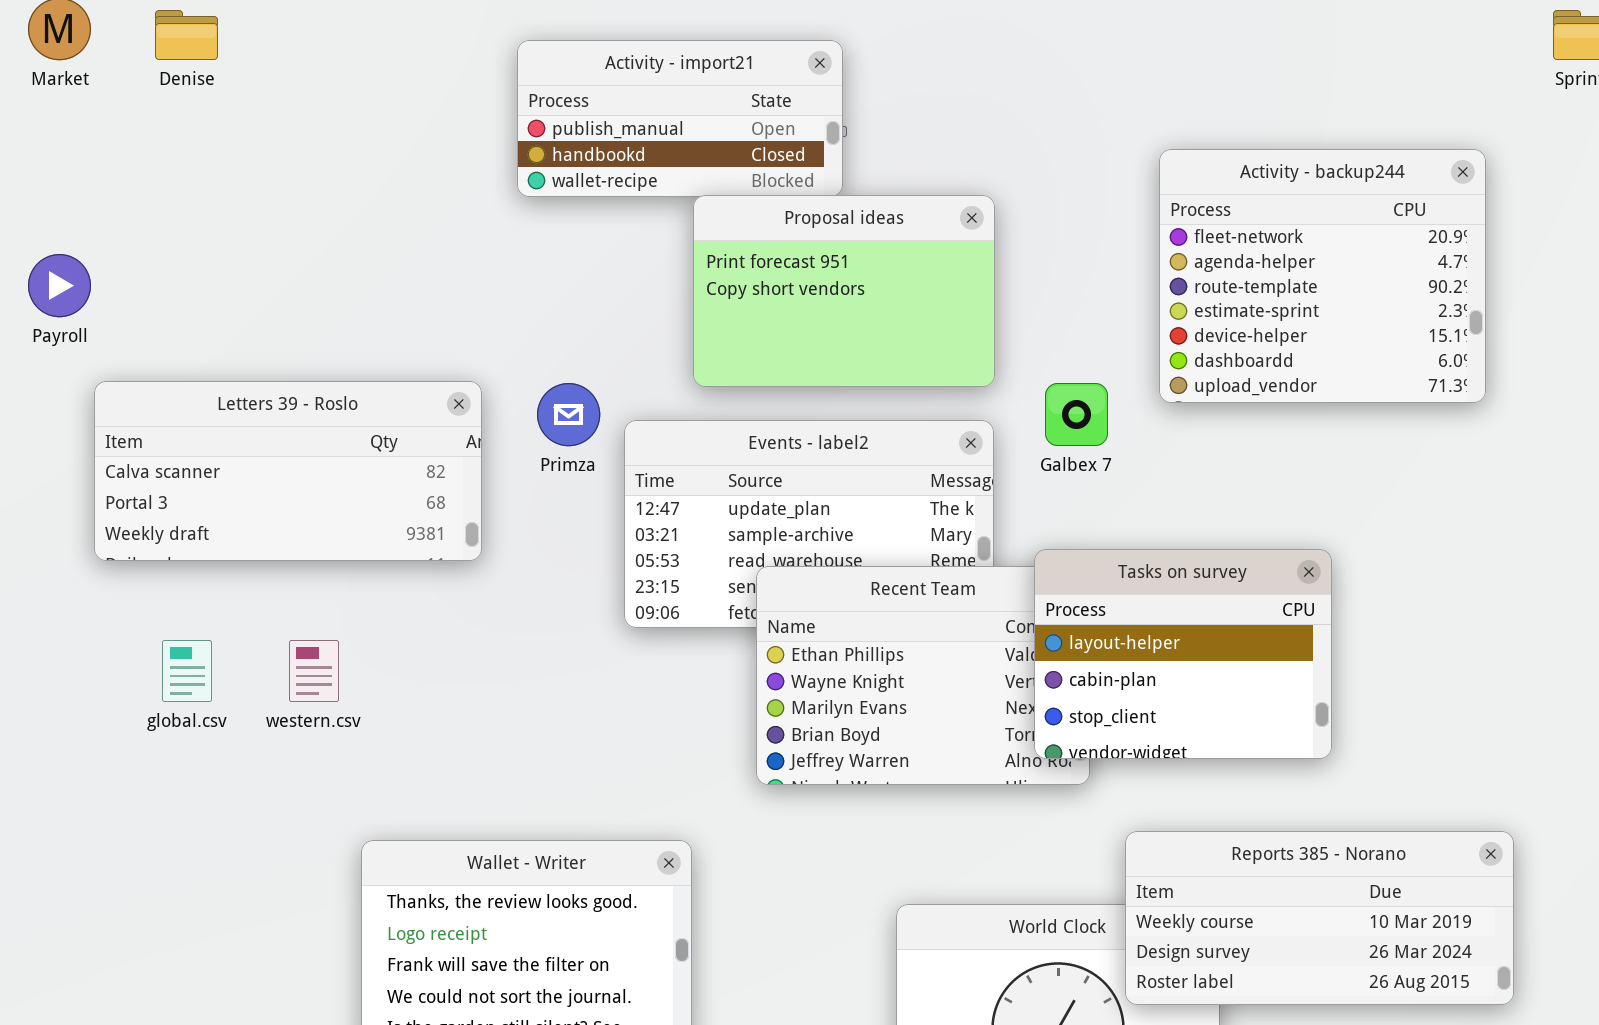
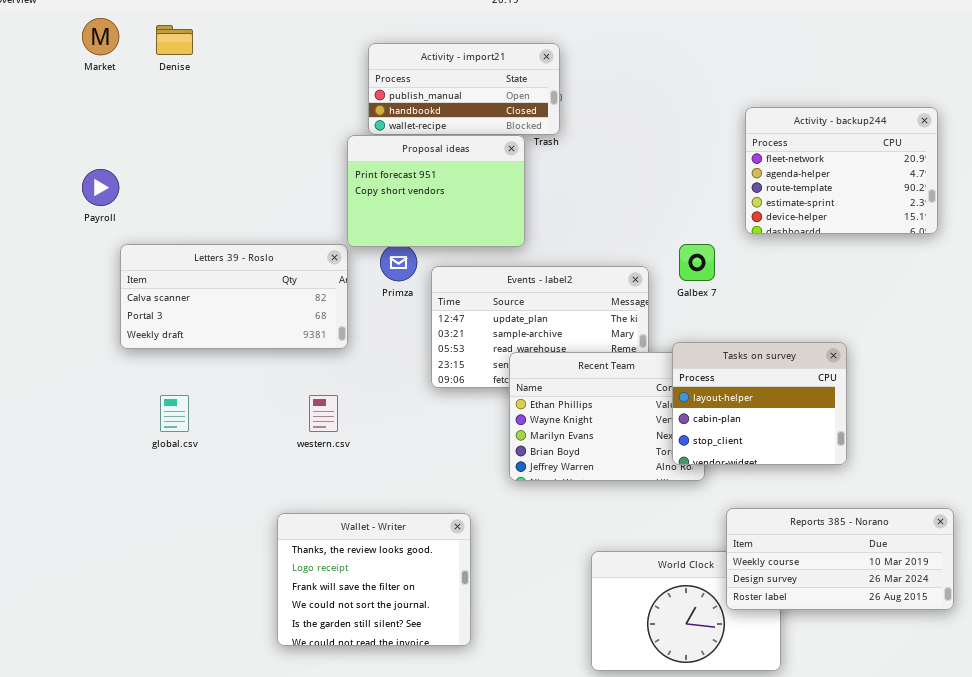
Activity - backup244: [1159,149,1486,403] -> [745,107,938,234], resized
Proposal ideas: [693,195,995,387] -> [347,135,525,247], moved
western.csv: [289,640,339,702] -> [309,395,338,432], moved

